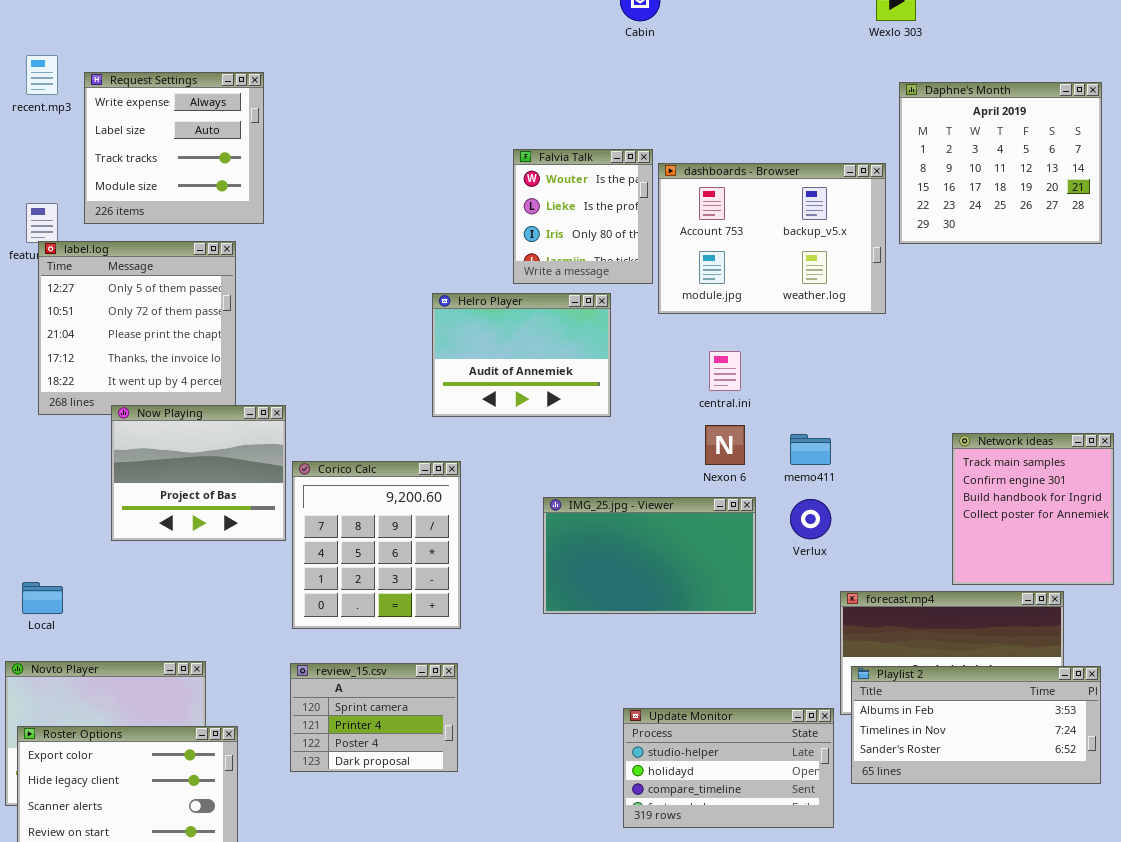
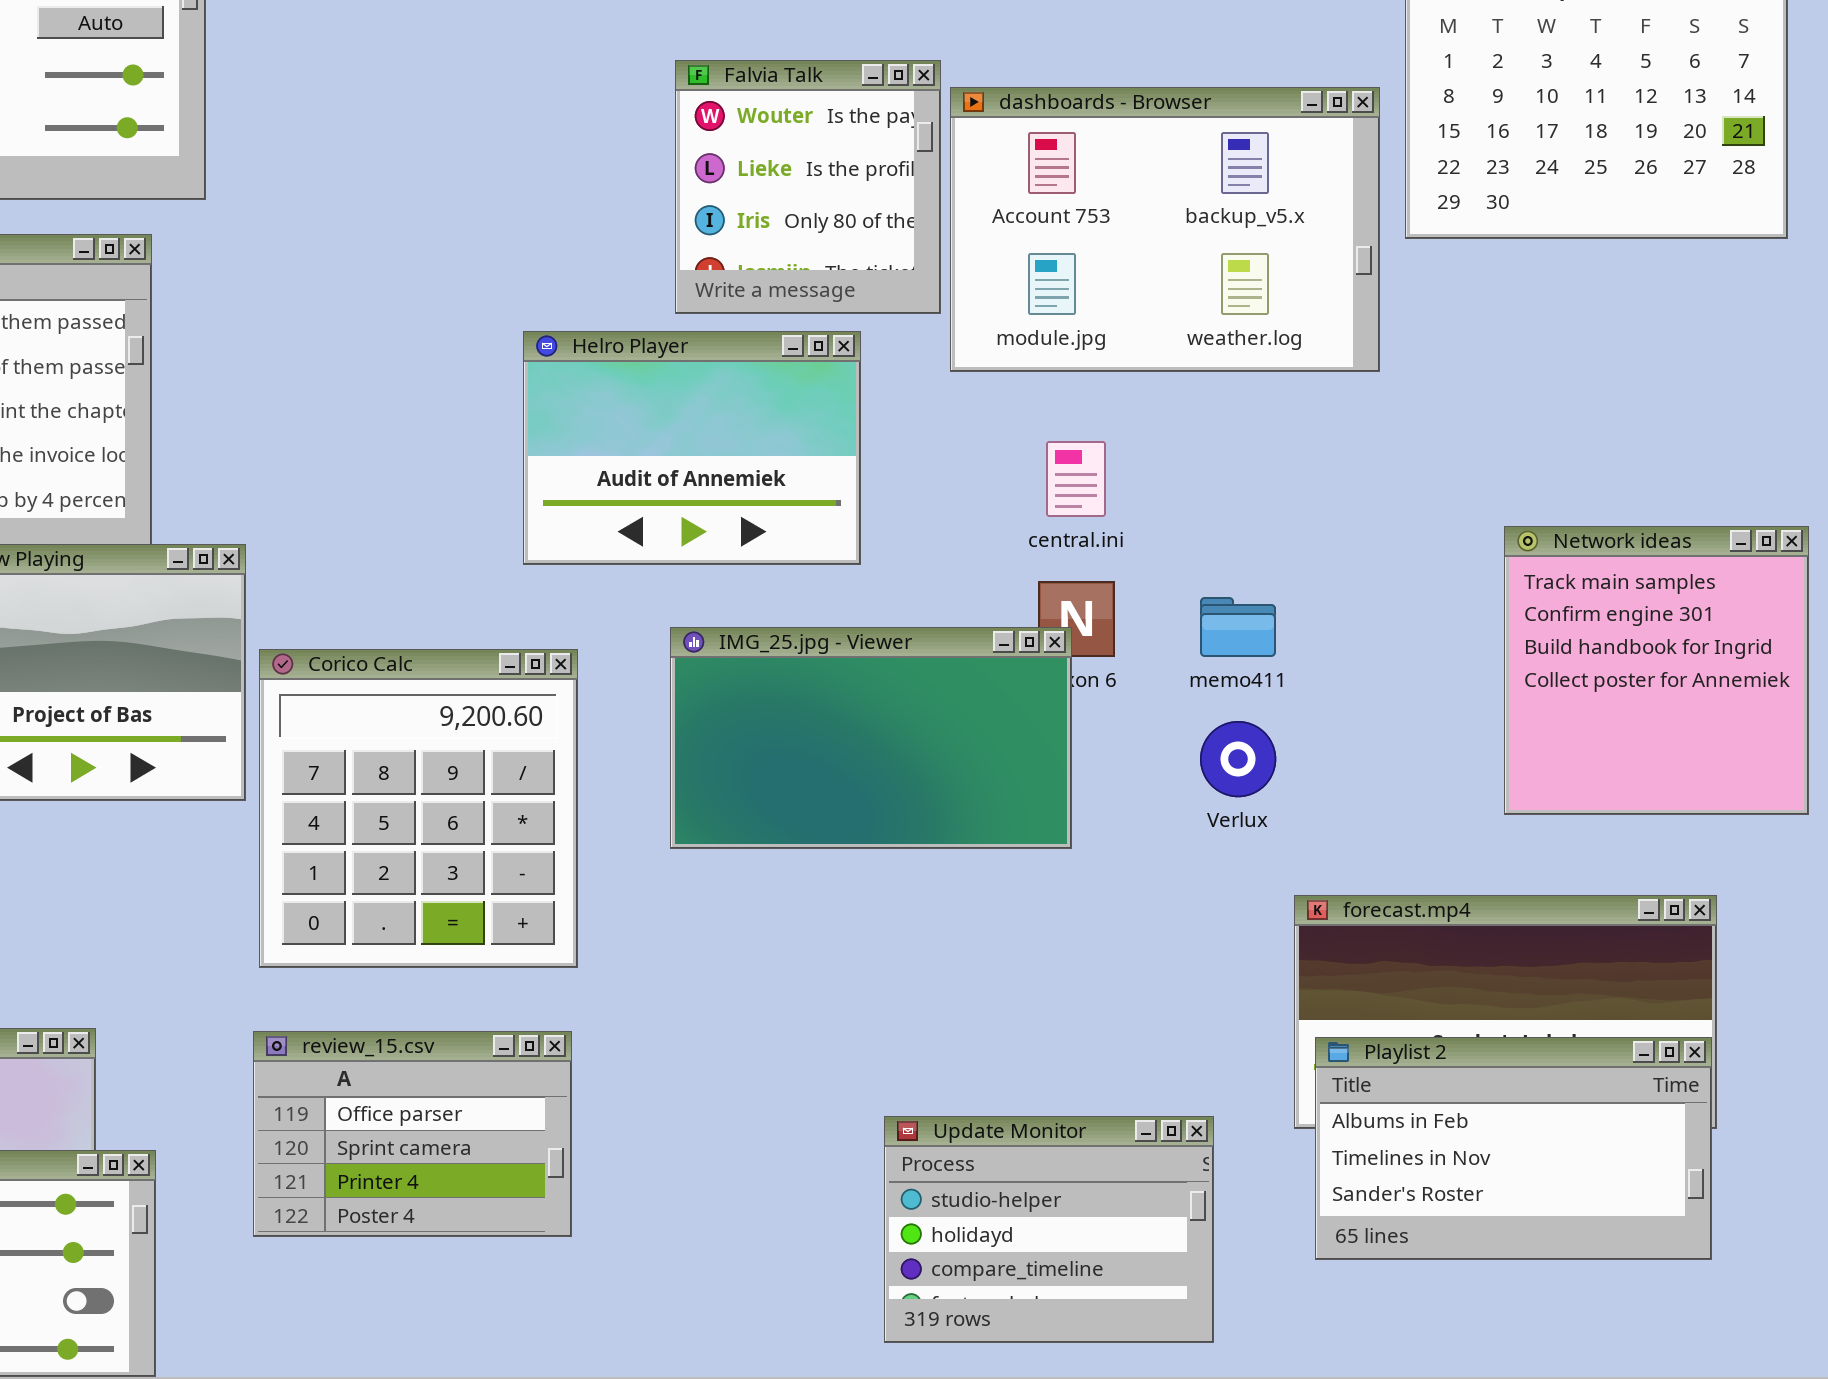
Network ideas: [952,433,1114,585] -> [1504,526,1809,815], moved
IMG_25.jpg - Viewer: [543,497,756,614] -> [670,627,1072,849], moved
review_15.csv: [290,663,458,772] -> [253,1031,572,1237], scrolled up 1 row
Playlist 2: [851,666,1101,784] -> [1315,1037,1712,1260], resized
Update Monitor: [623,708,834,828] -> [884,1116,1214,1343], resized

